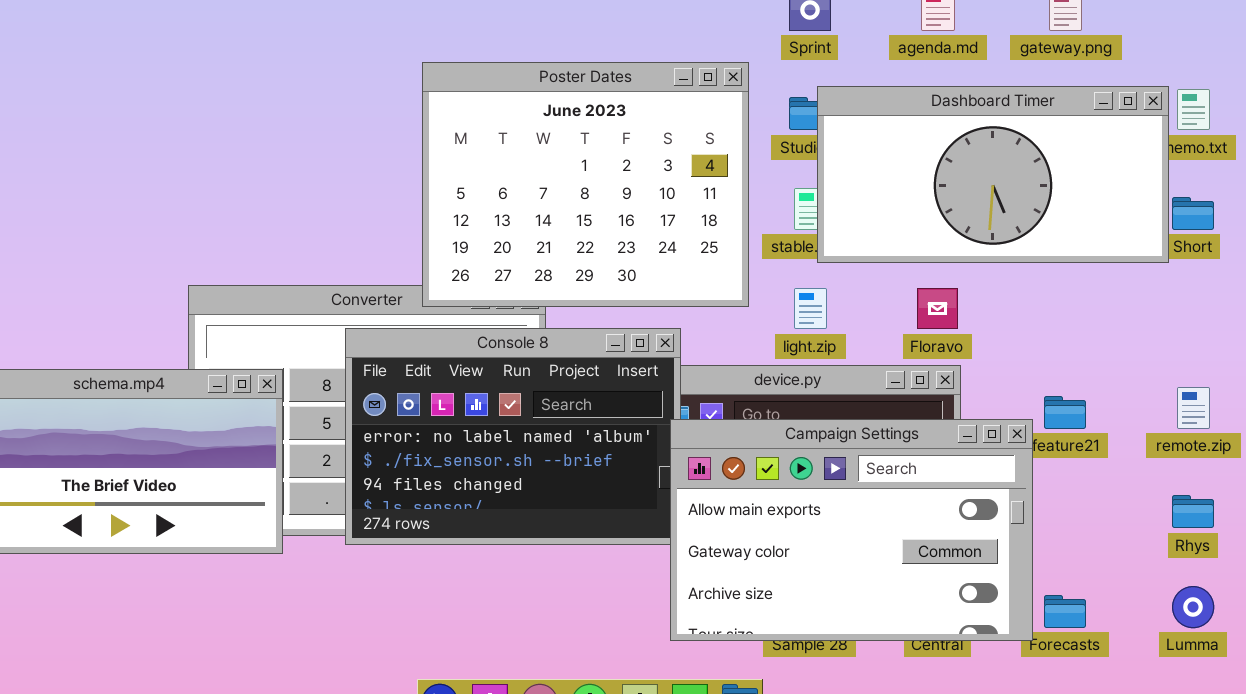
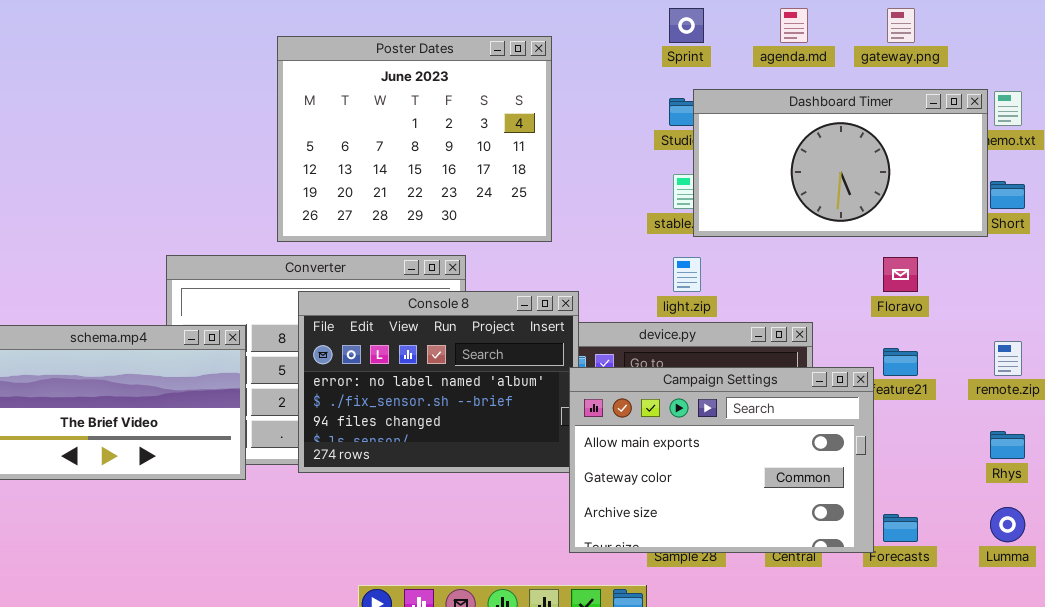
Poster Dates: [422,62,749,307] -> [277,36,552,242], moved
Floravo: [917,288,958,329] -> [883,257,918,292], moved

